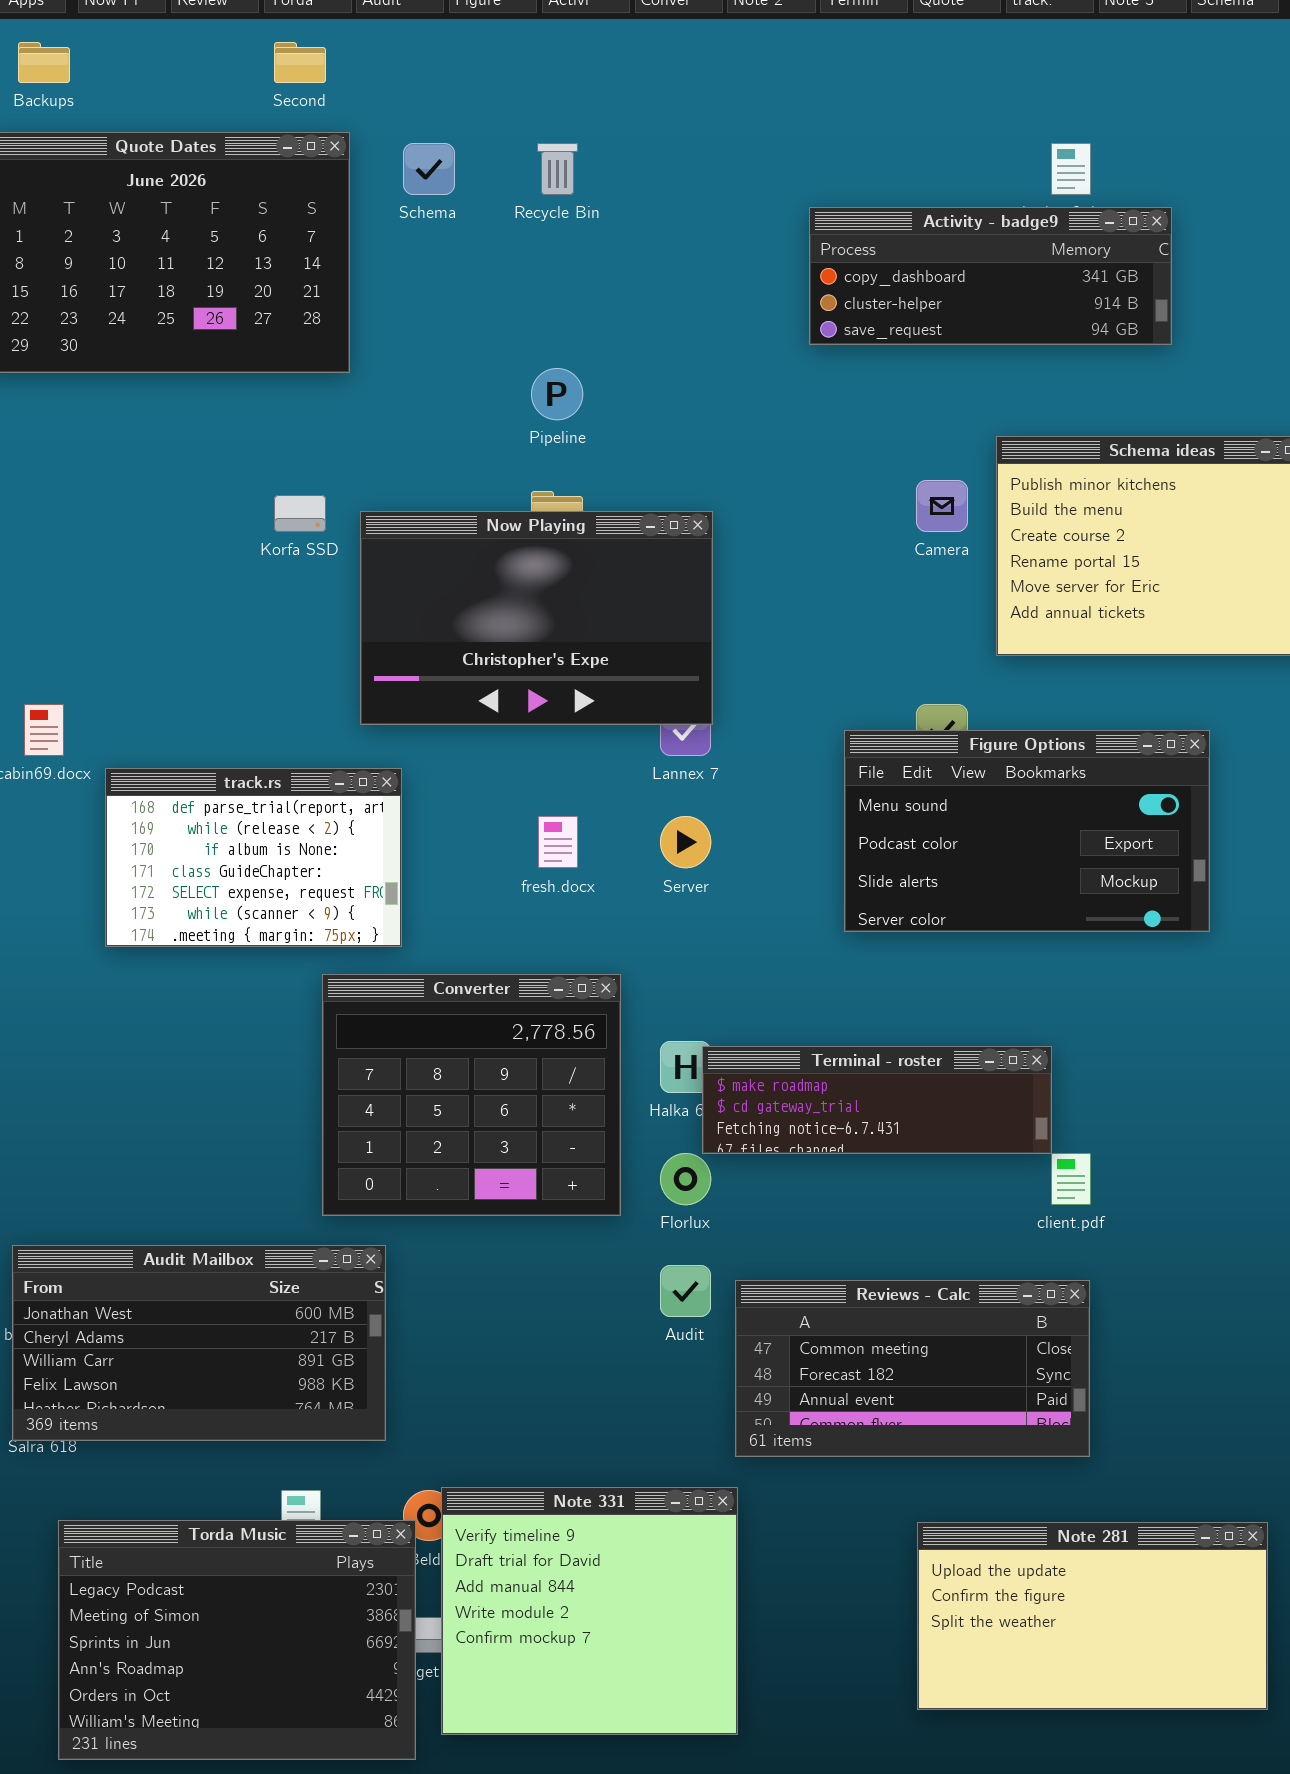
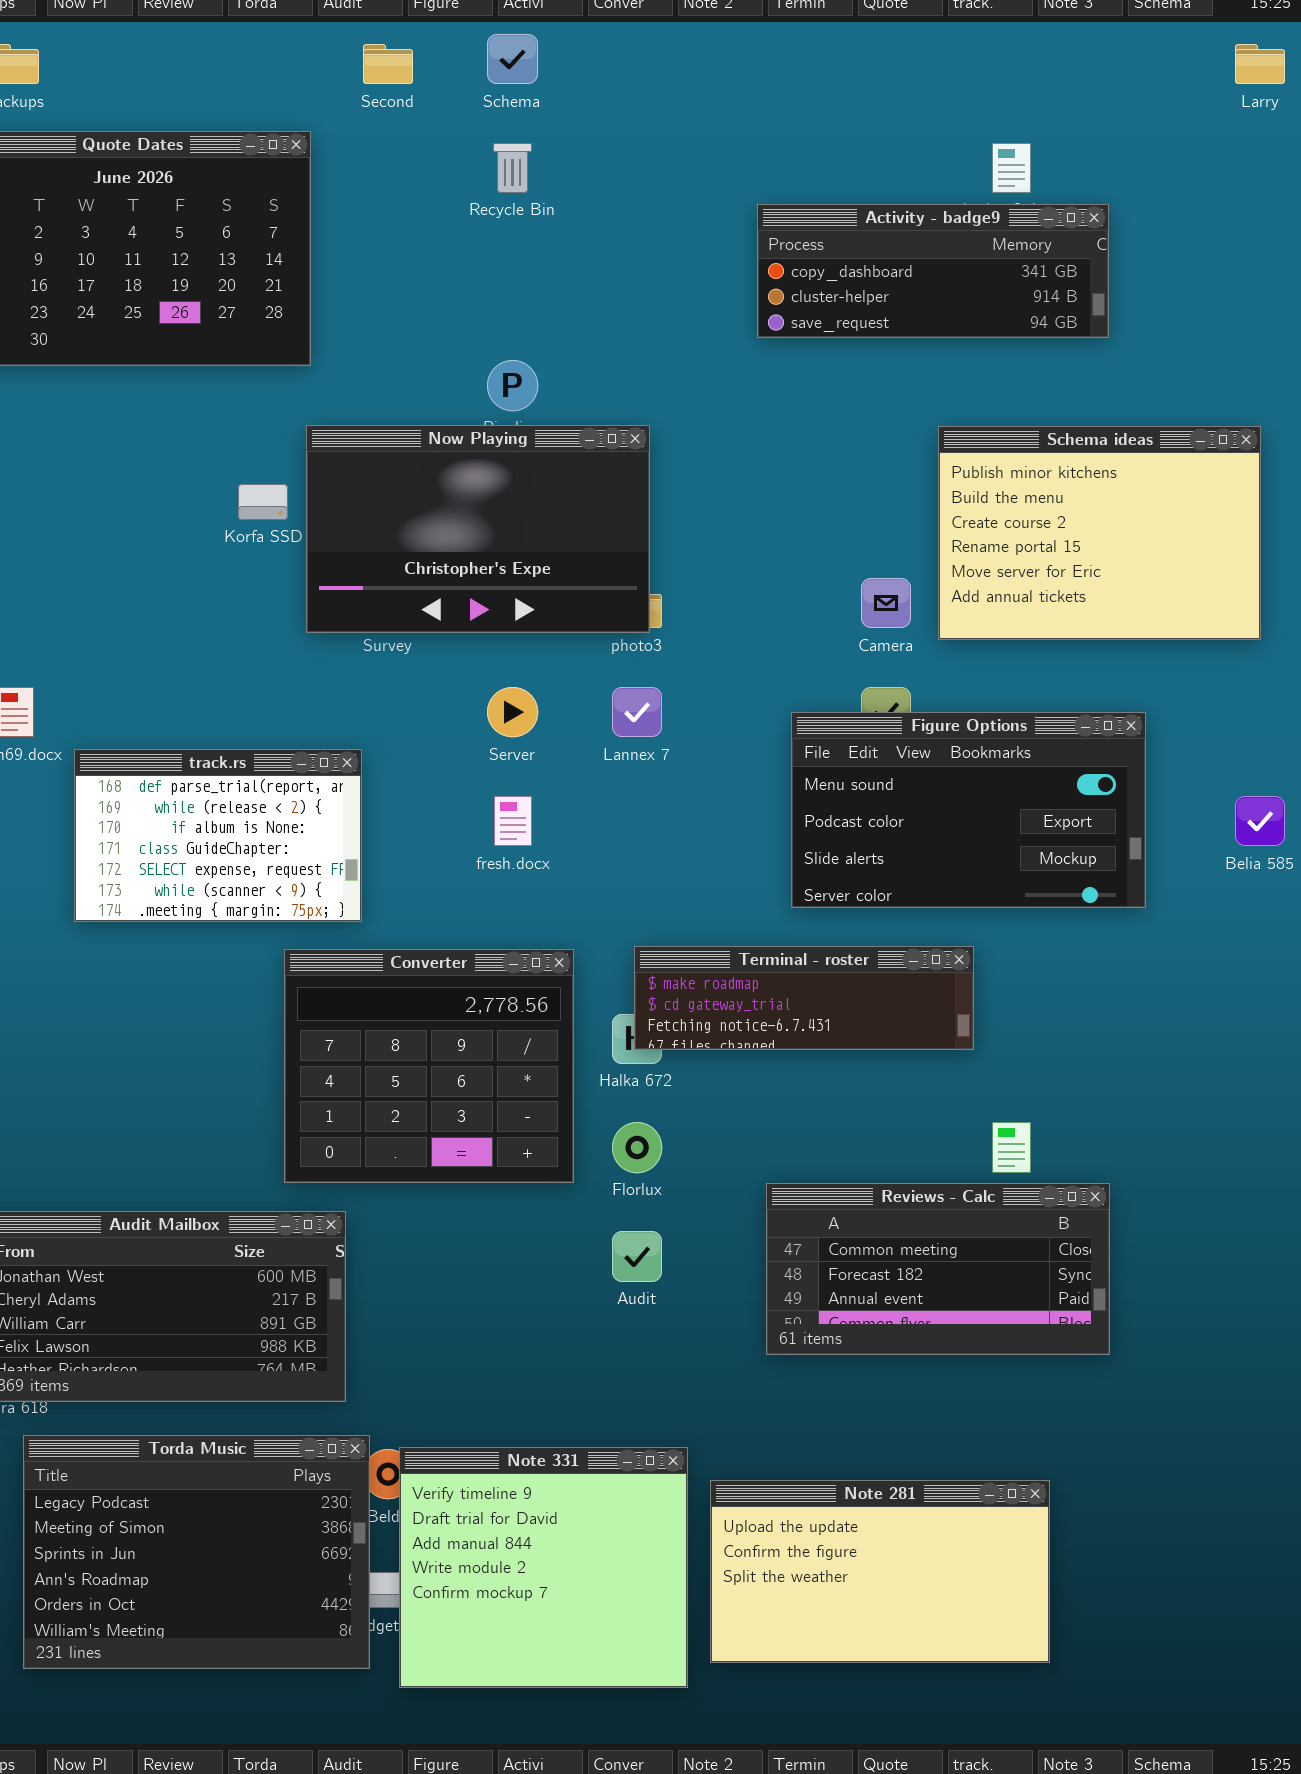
Second: [274,42,326,83] -> [363,44,413,84], moved
Schema: [403,143,455,195] -> [487,34,538,84], moved
Camera: [916,480,968,532] -> [861,578,911,628], moved
Now Playing: [360,511,713,725] -> [306,425,650,633], moved
Server: [660,816,711,868] -> [487,687,538,737], moved
Terminal - roster: [702,1046,1052,1154] -> [634,946,974,1050], moved
Reviews - Calc: [735,1280,1090,1457] -> [766,1183,1110,1355], moved
Torda Music: [58,1520,416,1760] -> [23,1435,370,1669], moved
Note 281: [917,1522,1268,1710] -> [710,1480,1050,1663], moved

